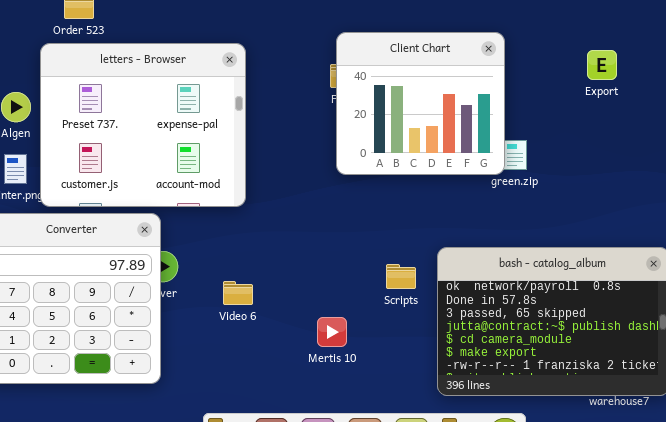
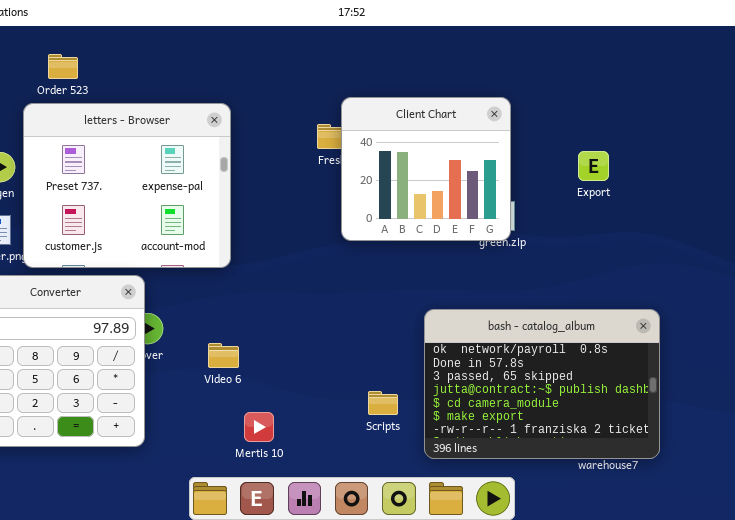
Client Chart: [336,32,505,175] -> [341,97,511,241], moved
Export: [587,50,617,80] -> [578,151,609,181], moved
Scripts: [386,264,416,289] -> [368,391,398,415], moved
Mertis 10: [317,317,347,347] -> [244,412,274,442], moved

